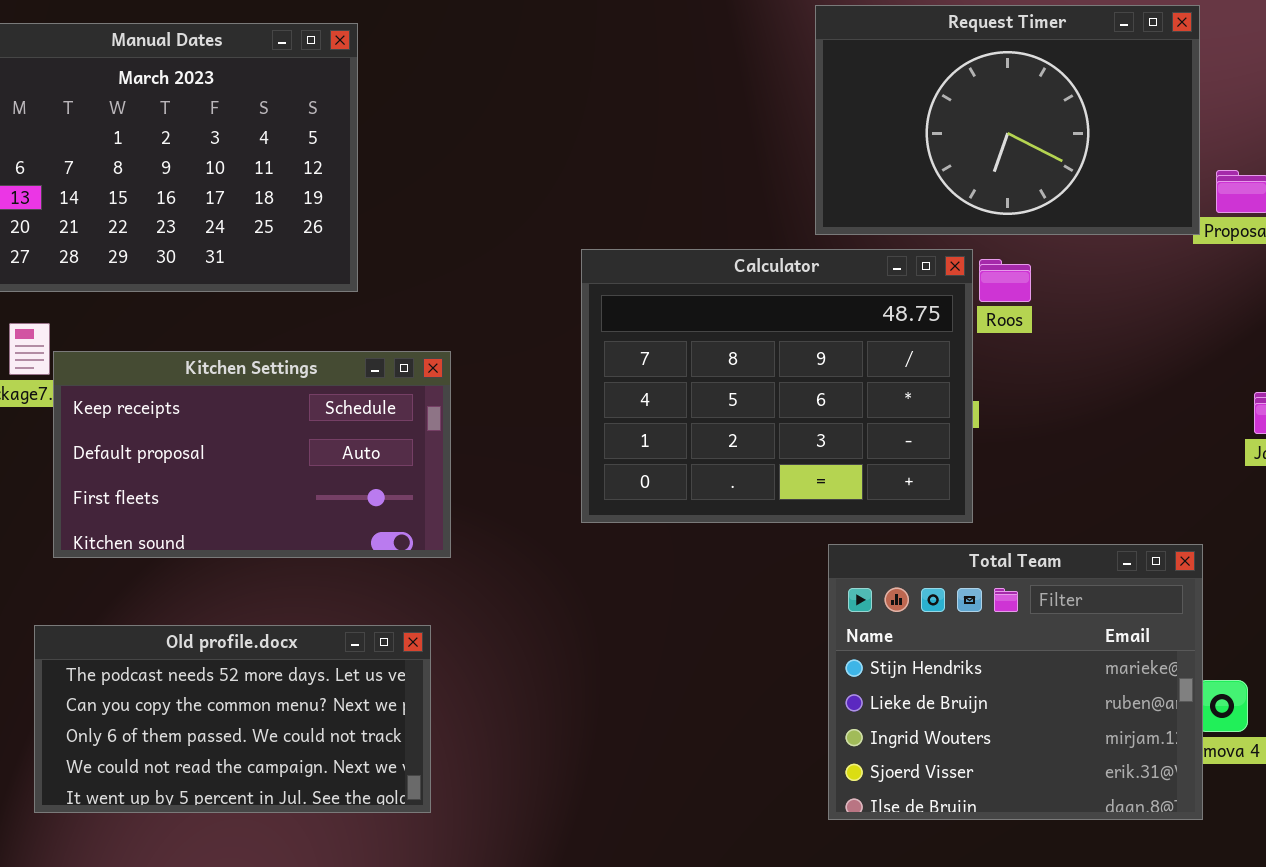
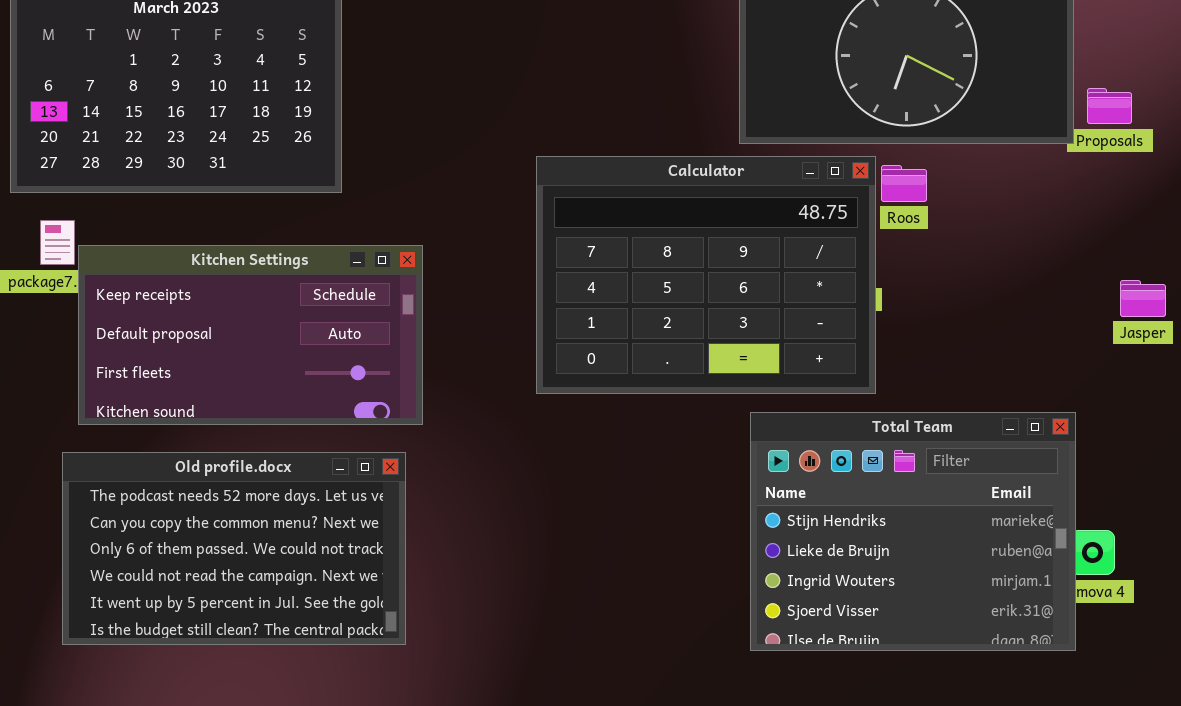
Old profile.docx: [34,625,431,813] -> [62,452,406,645], resized

